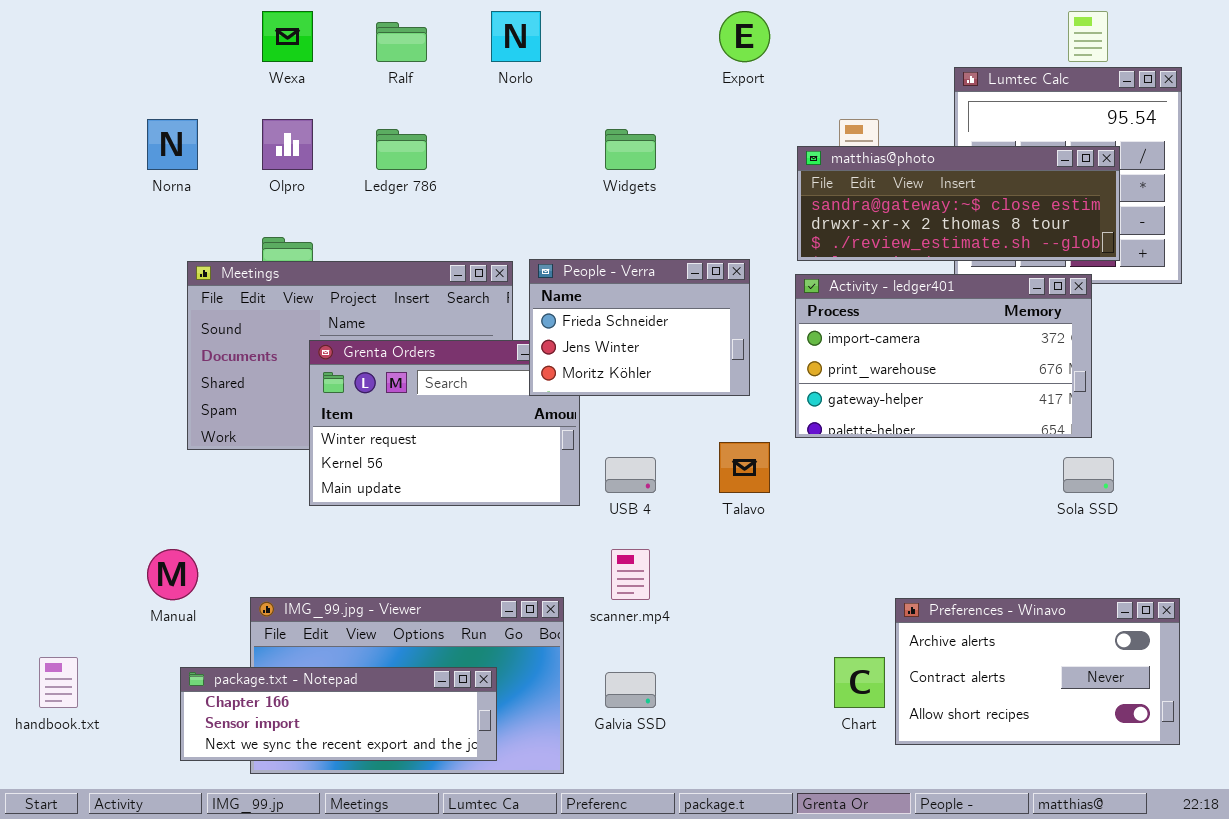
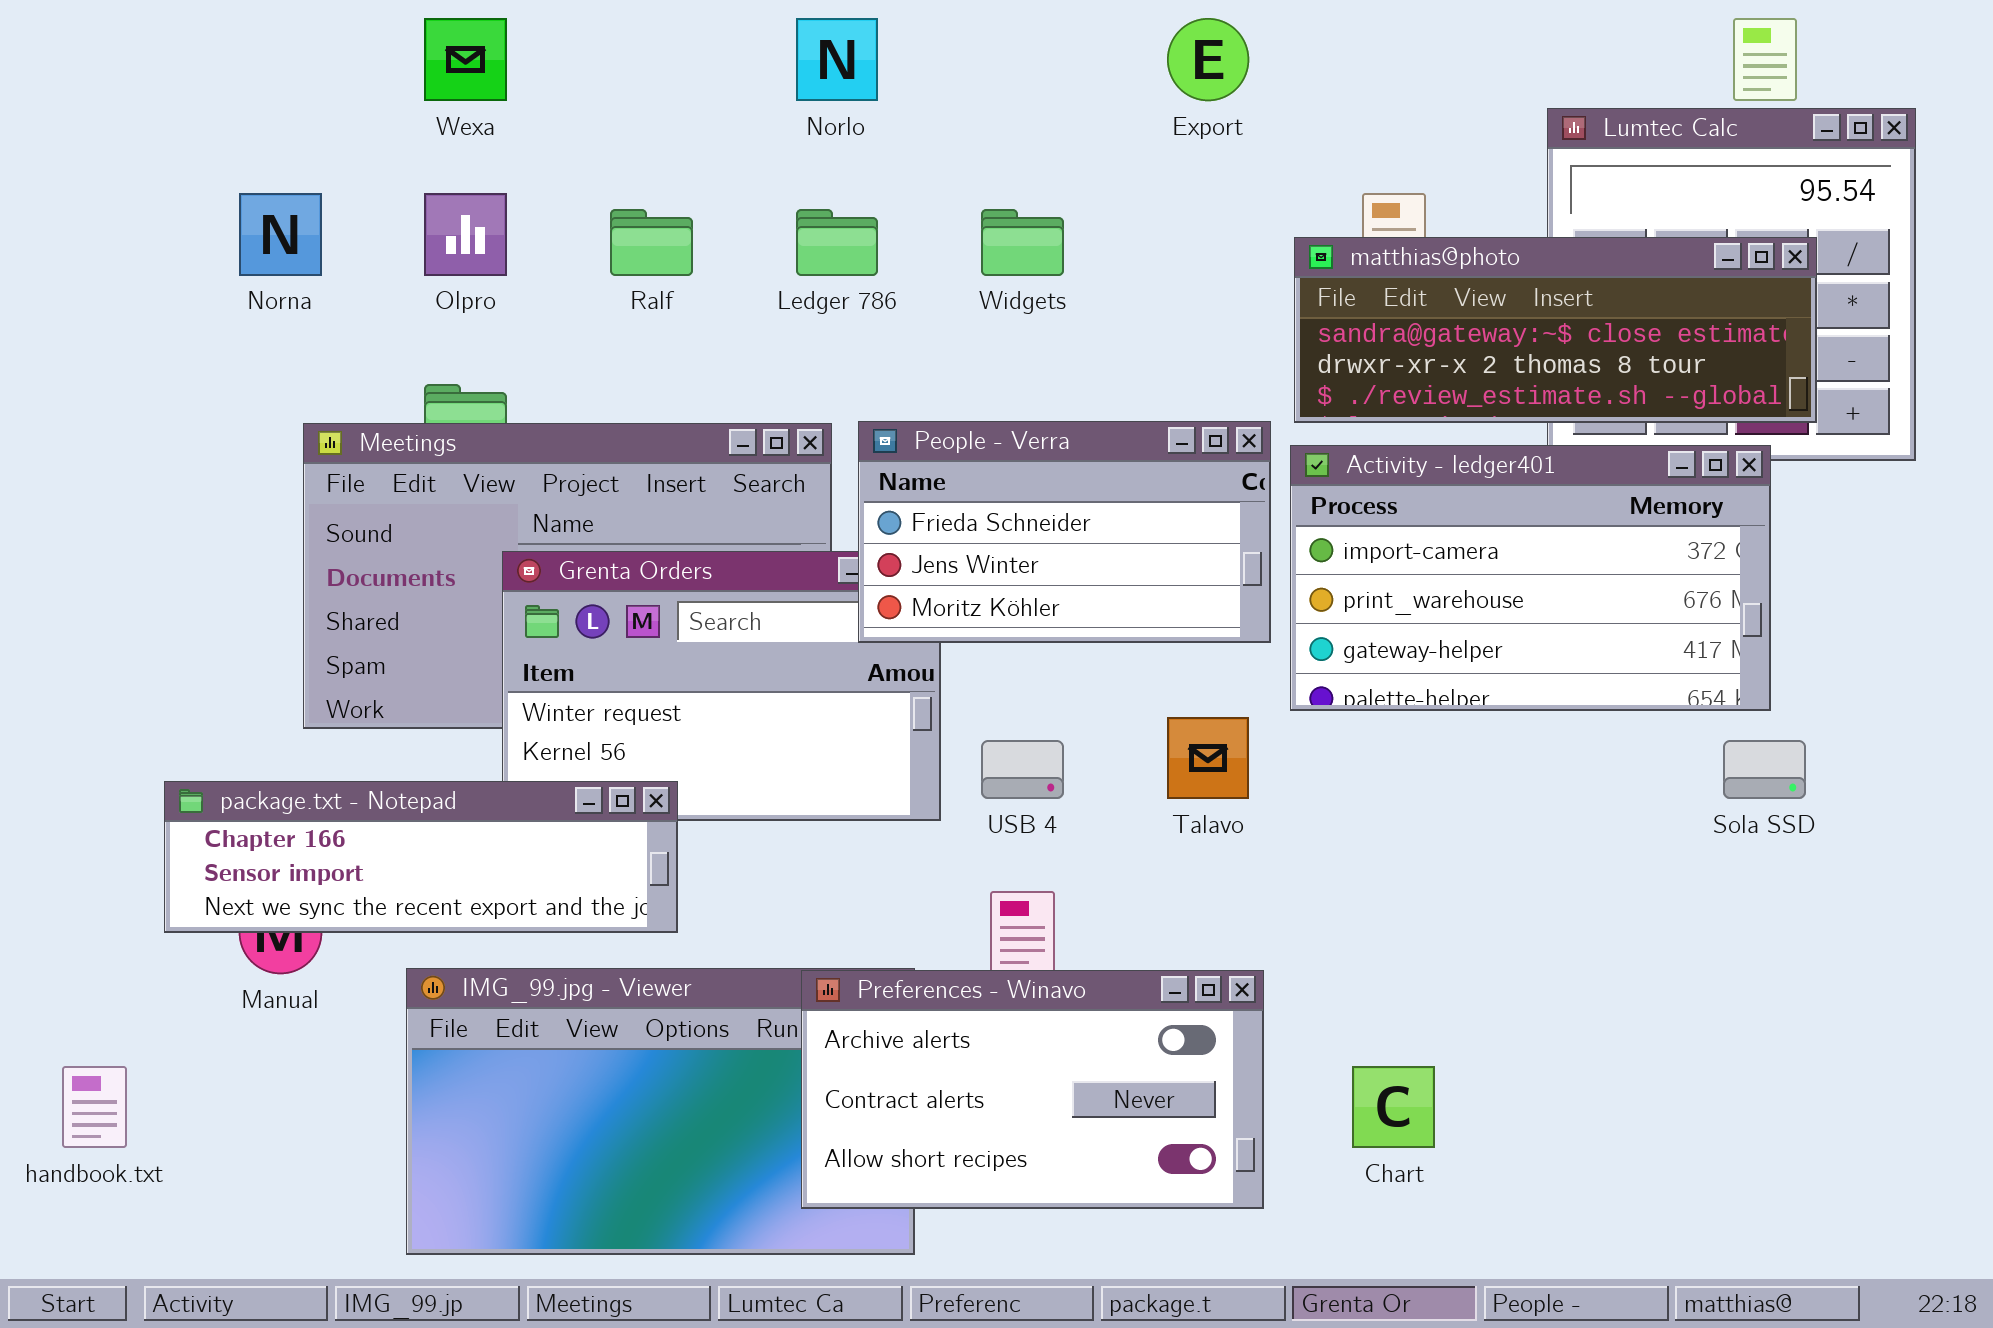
Ralf: [376,22,427,62] -> [610,209,693,276], moved
Ledger 786: [376,129,427,170] -> [796,209,878,276], moved
People - Verra: [529,259,750,396] -> [858,421,1271,643], resized
Preferences - Winavo: [895,598,1180,745] -> [801,970,1264,1209], moved
package.txt - Notepad: [180,667,497,761] -> [164,781,678,933], moved

